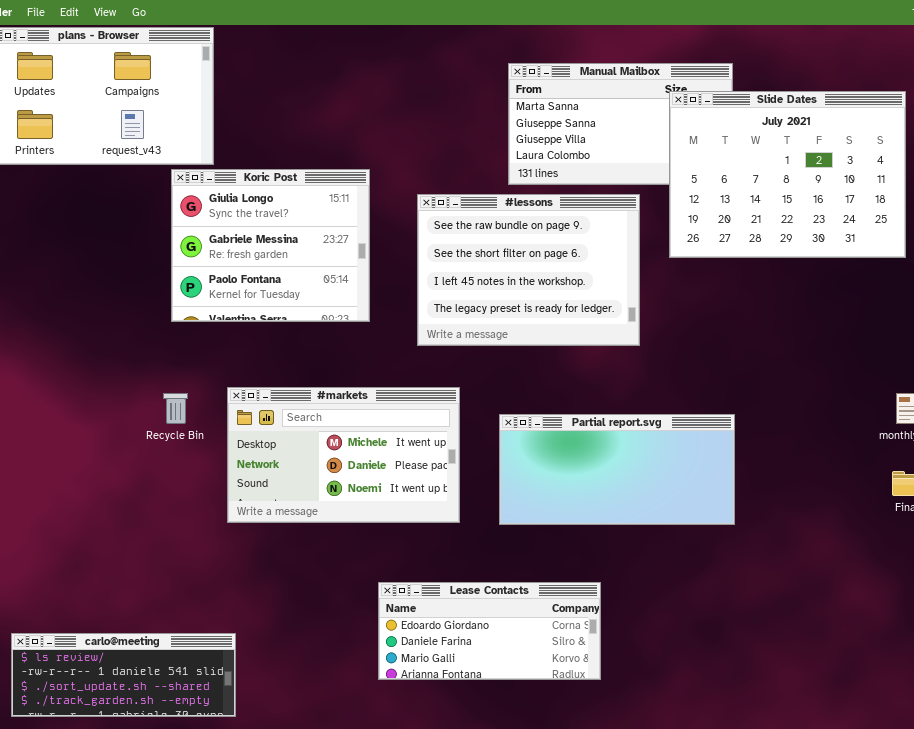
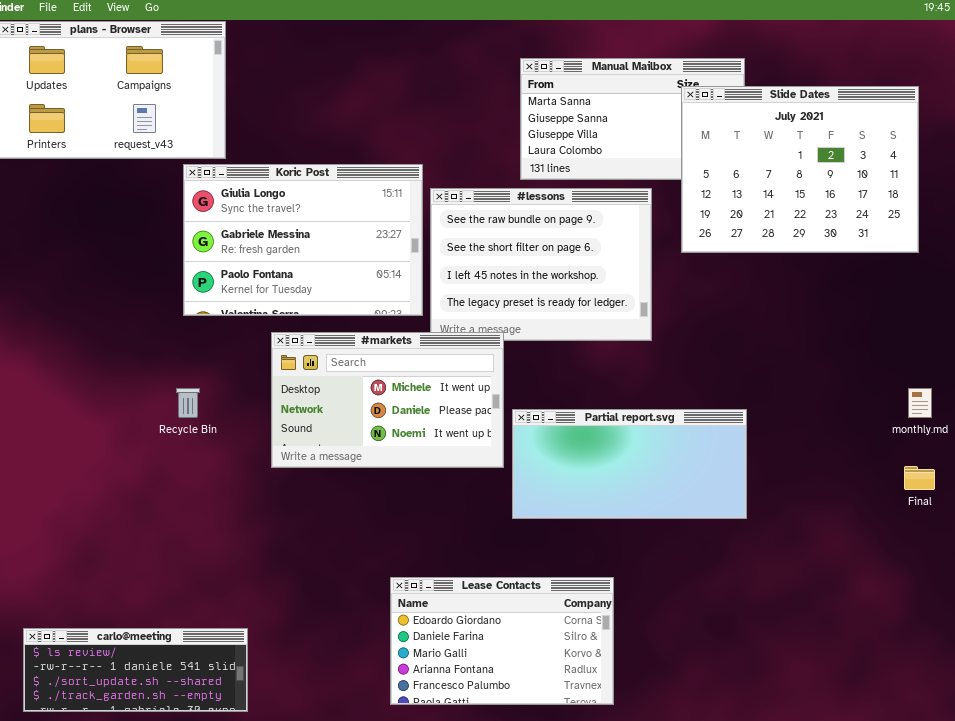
Koric Post: [171,169,370,322] -> [183,164,423,316], resized
#markets: [227,387,460,523] -> [271,332,504,468], moved
Lease Contacts: [378,582,601,680] -> [390,577,614,705], resized

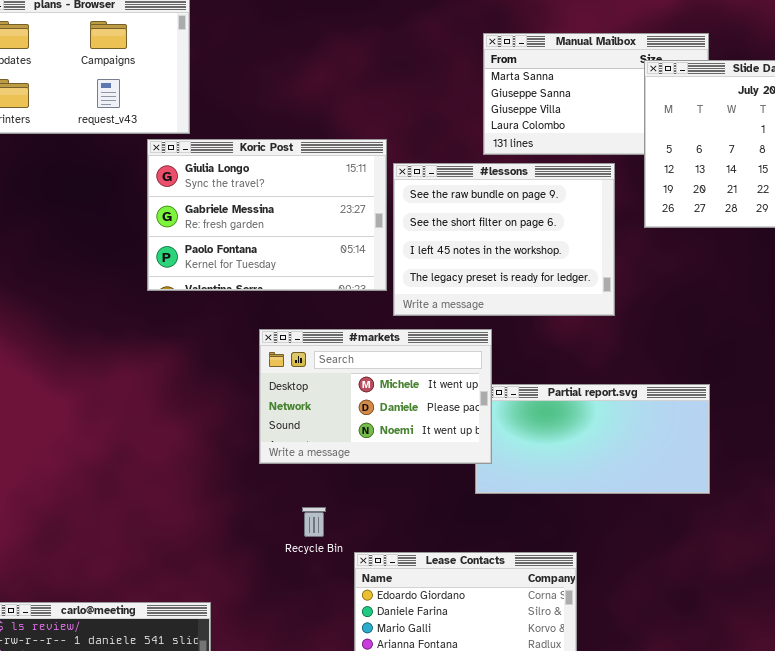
#markets: [271,332,504,468] -> [259,329,492,464], moved
Recycle Bin: [176,388,200,418] -> [302,507,326,537], moved

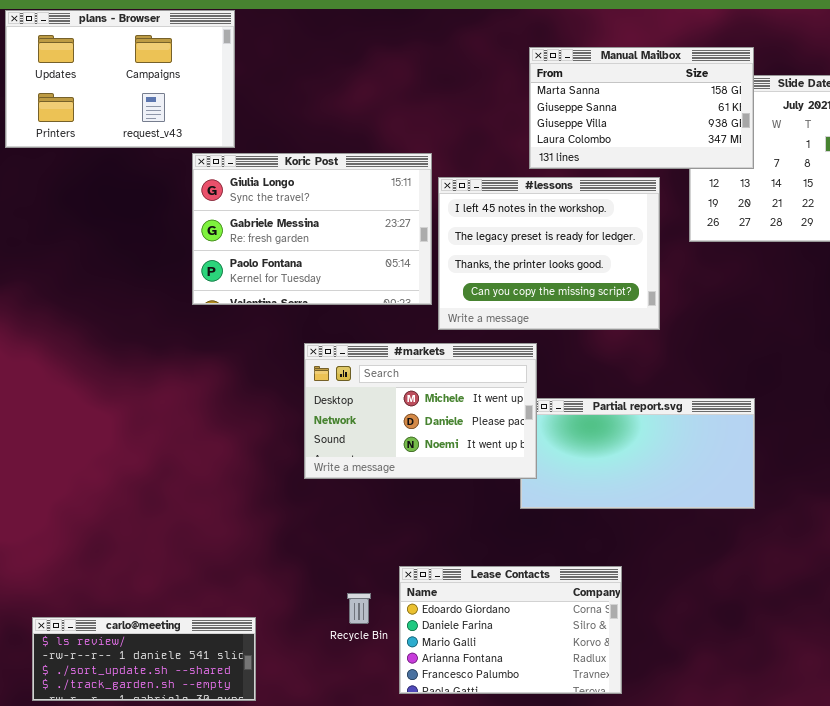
Manual Mailbox: [483,33,709,155] -> [529,47,754,169], raised
#lessons: [393,163,615,316] -> [438,177,660,330], scrolled down 2 rows
Recycle Bin: [302,507,326,537] -> [347,593,371,624], moved

